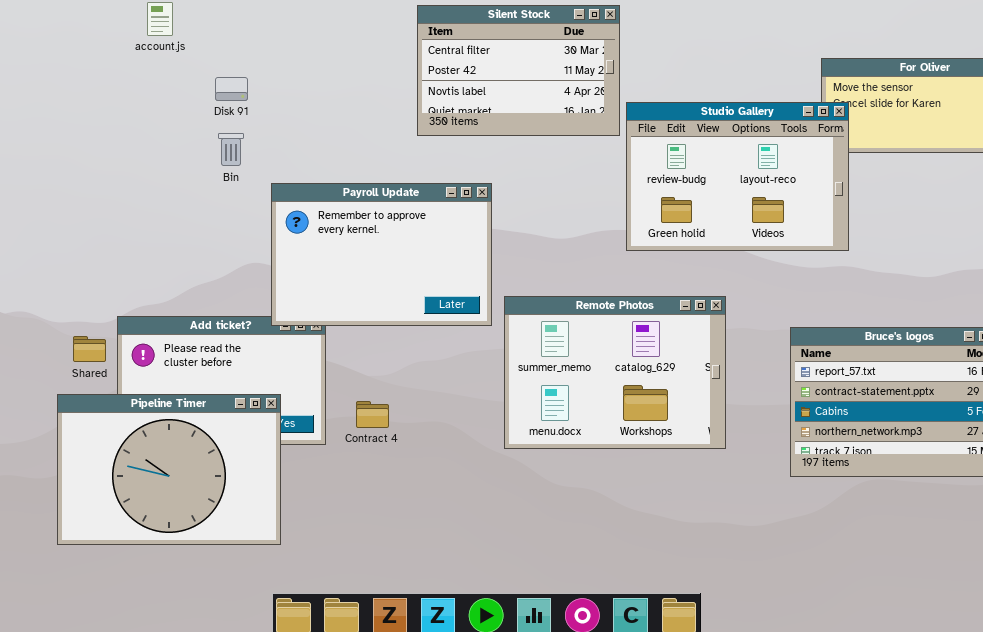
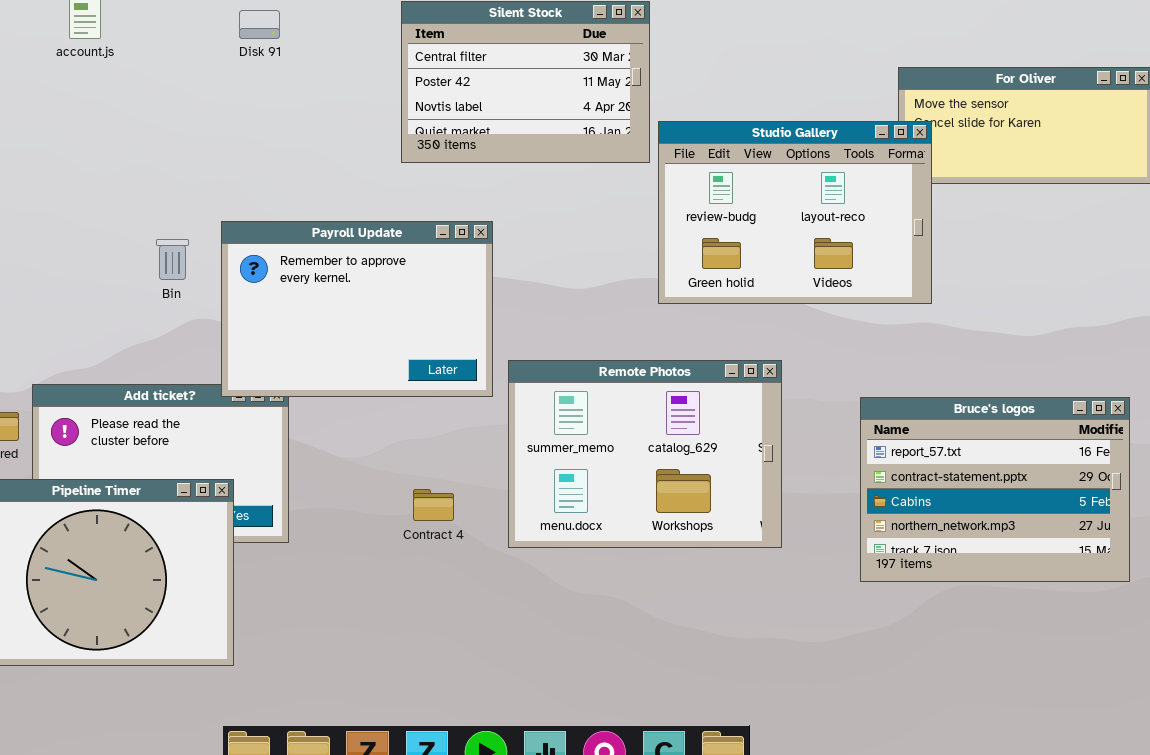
Disk 91: [215,77,248,101] -> [239,10,280,39], moved
Bin: [218,133,244,166] -> [156,239,189,280], moved
Contract 4: [356,401,389,428] -> [413,489,454,521], moved

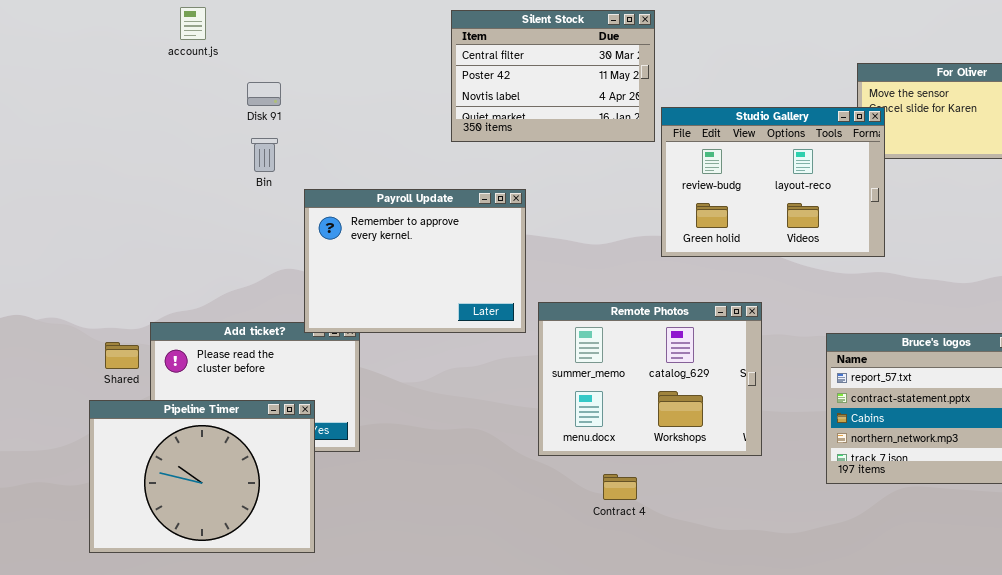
Disk 91: [239,10,280,39] -> [247,82,281,106], moved
Bin: [156,239,189,280] -> [251,138,278,172], moved
Contract 4: [413,489,454,521] -> [603,474,637,500], moved

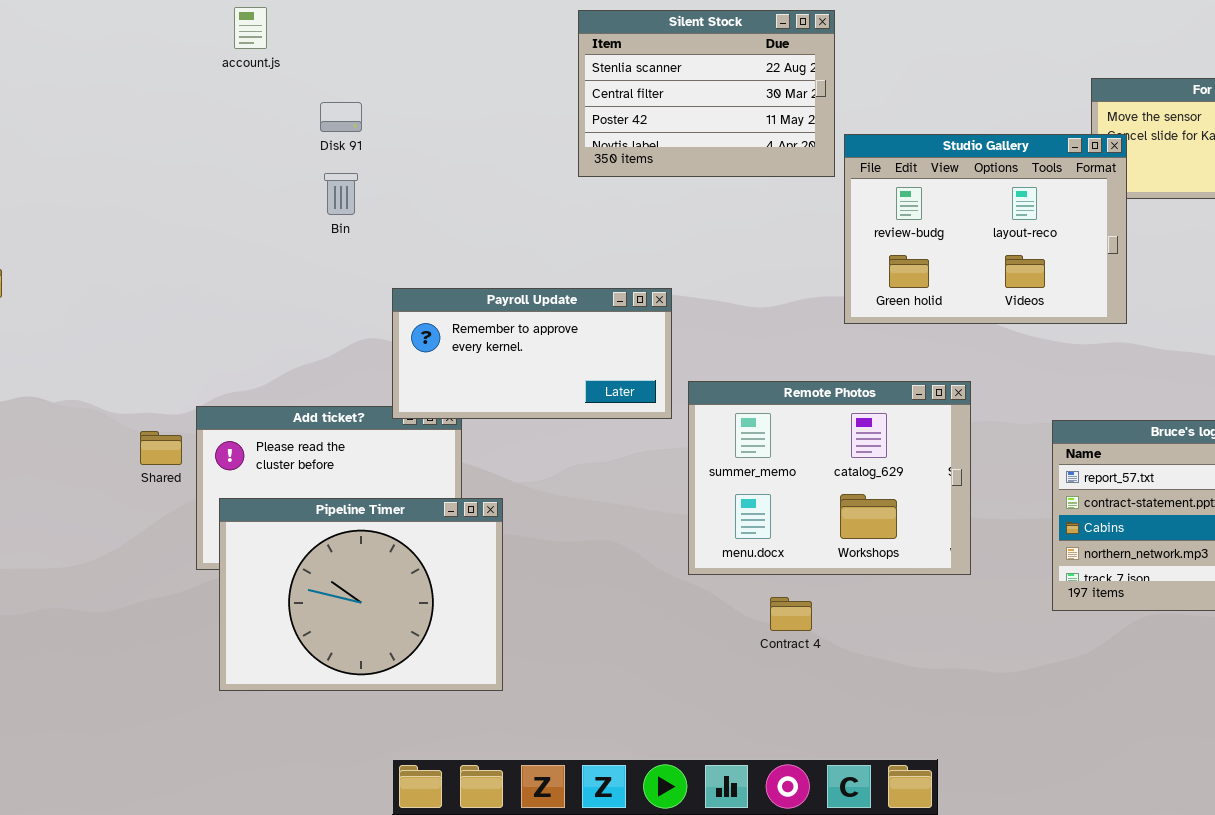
Silent Stock: [451,10,655,142] -> [578,10,835,177], scrolled up 1 row
Payroll Update: [304,189,526,333] -> [392,288,672,419], resized
Pipeline Timer: [89,400,315,553] -> [219,498,503,691], moved

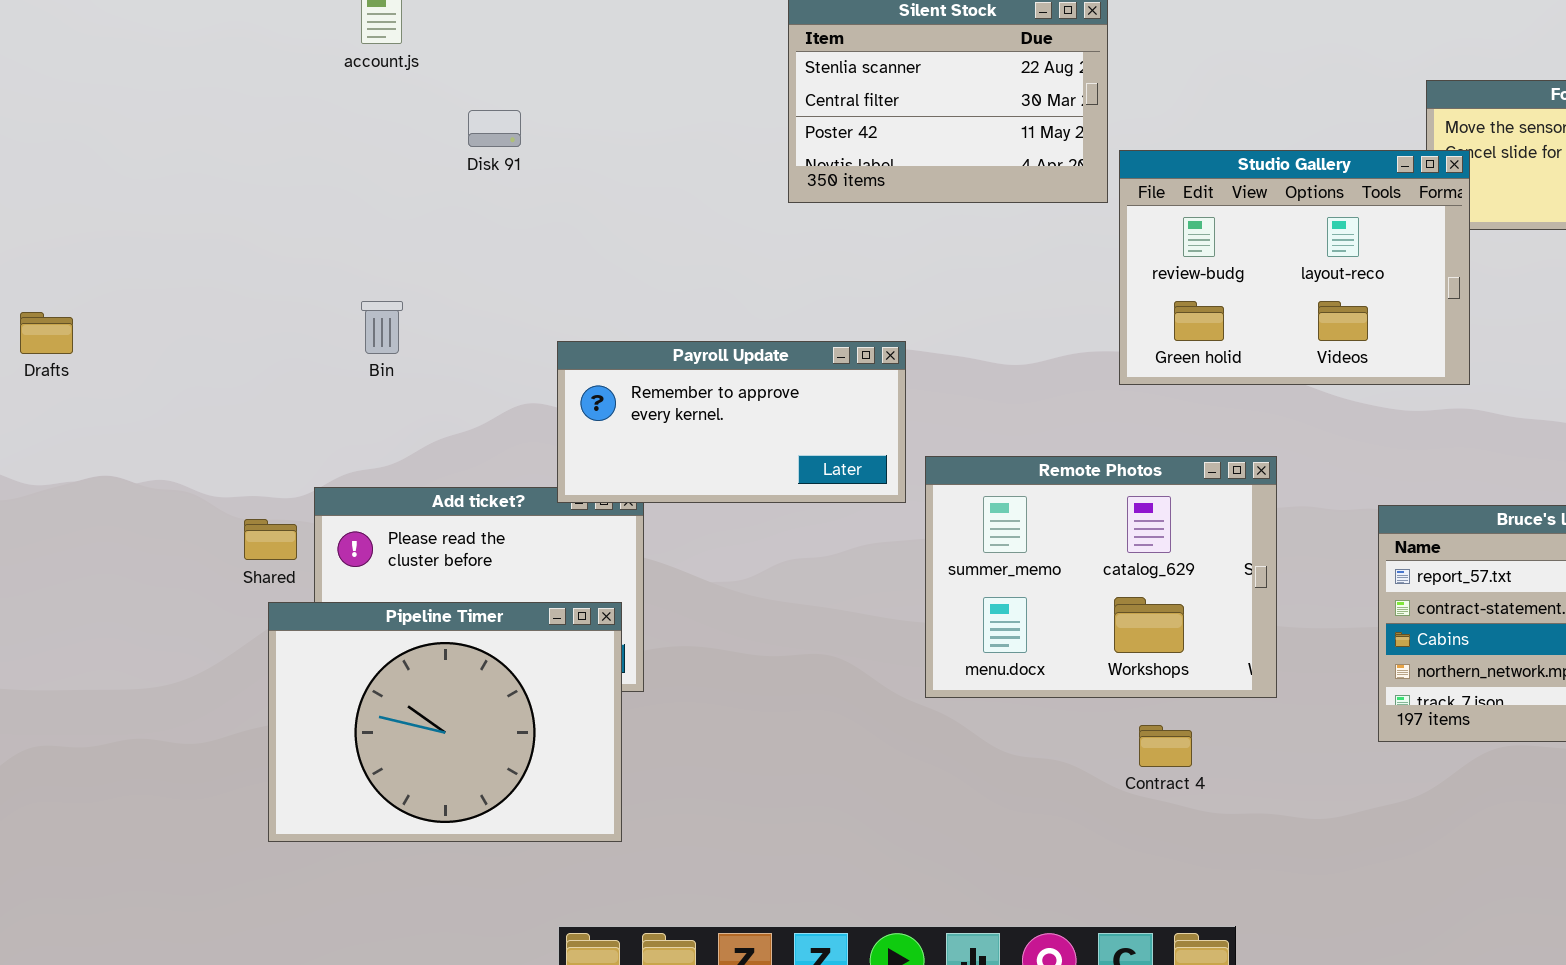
Bin: [324,173,358,215] -> [361,301,403,354], moved
Pipeline Timer: [219,498,503,691] -> [268,602,622,842], moved
Contract 4: [770,597,812,631] -> [1139,725,1192,767], moved

